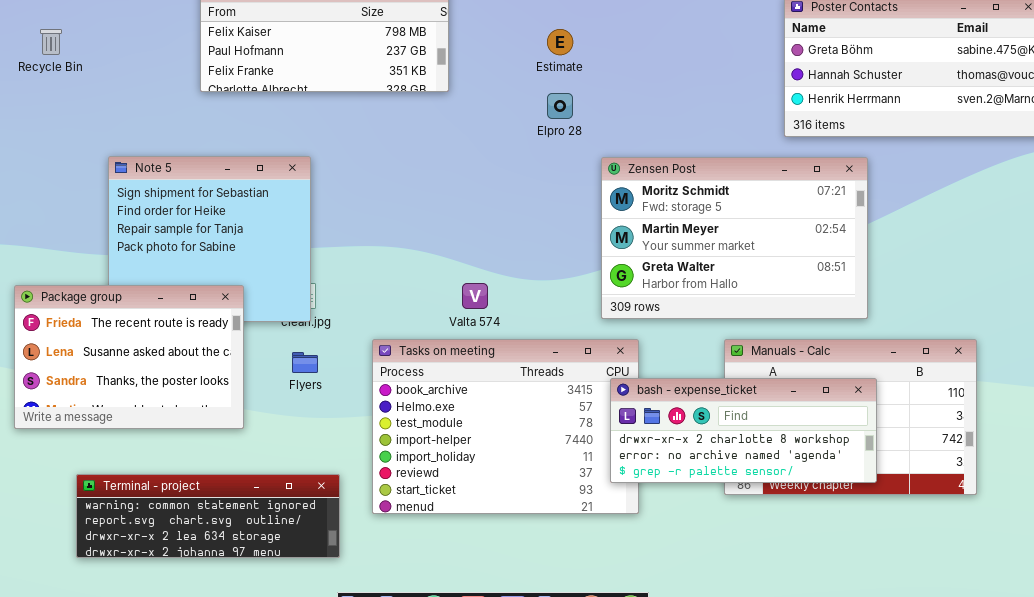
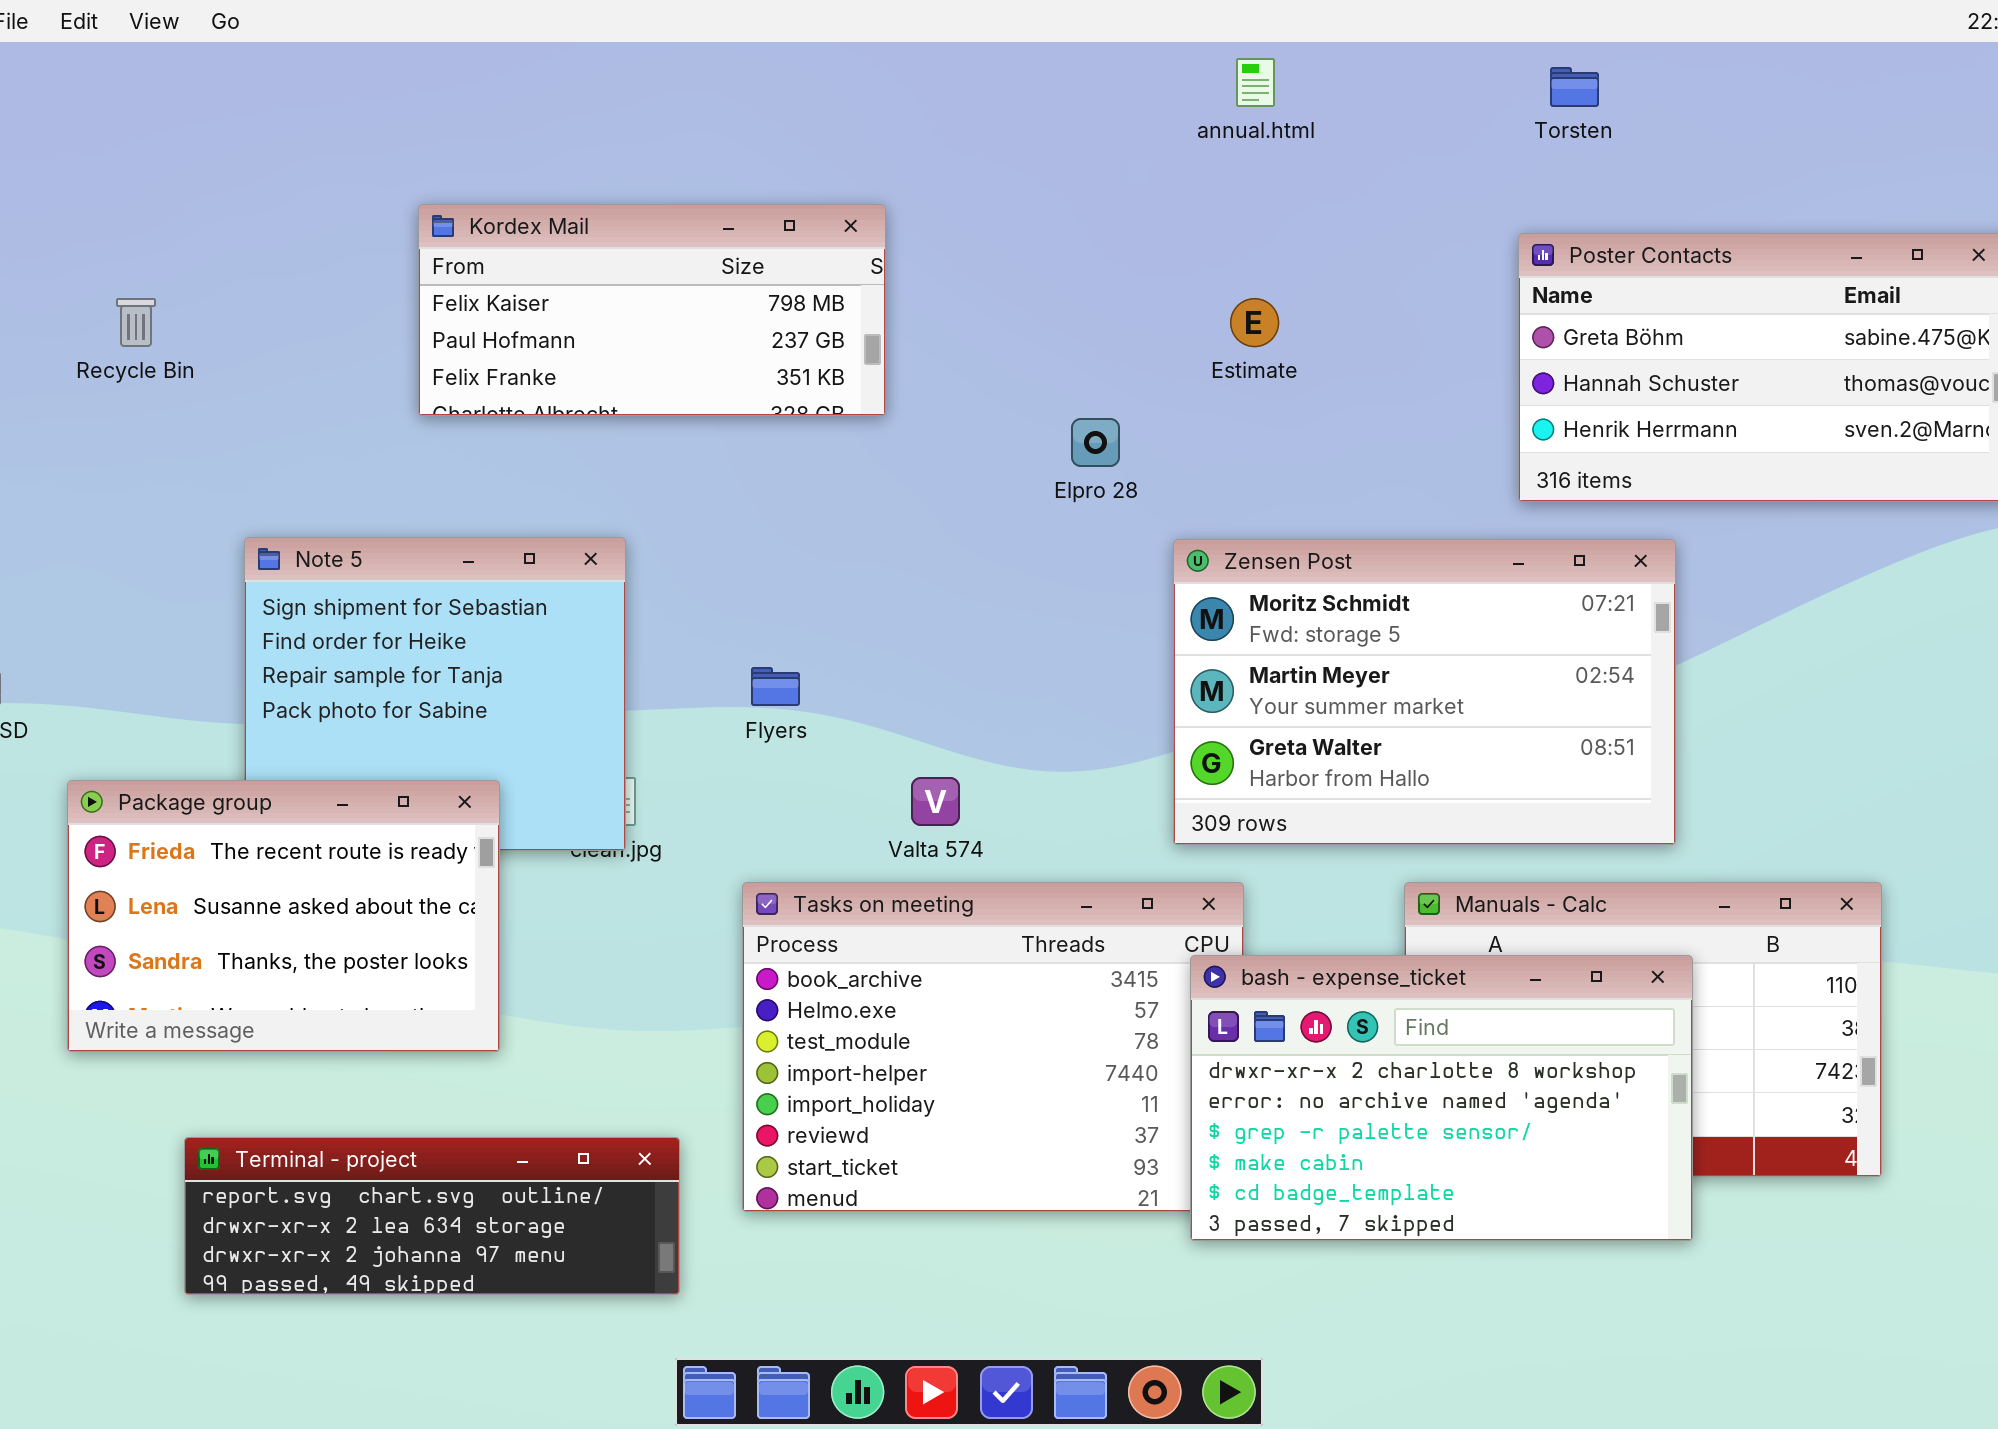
Estimate: [547,29,573,55] -> [1230,298,1279,347], moved
Flyers: [292,352,318,373] -> [751,667,800,706], moved
bash - expense_ticket: [610,378,877,483] -> [1190,955,1693,1241], resized
Terminal - project: [76,474,340,558] -> [184,1137,680,1295], scrolled down 1 row

